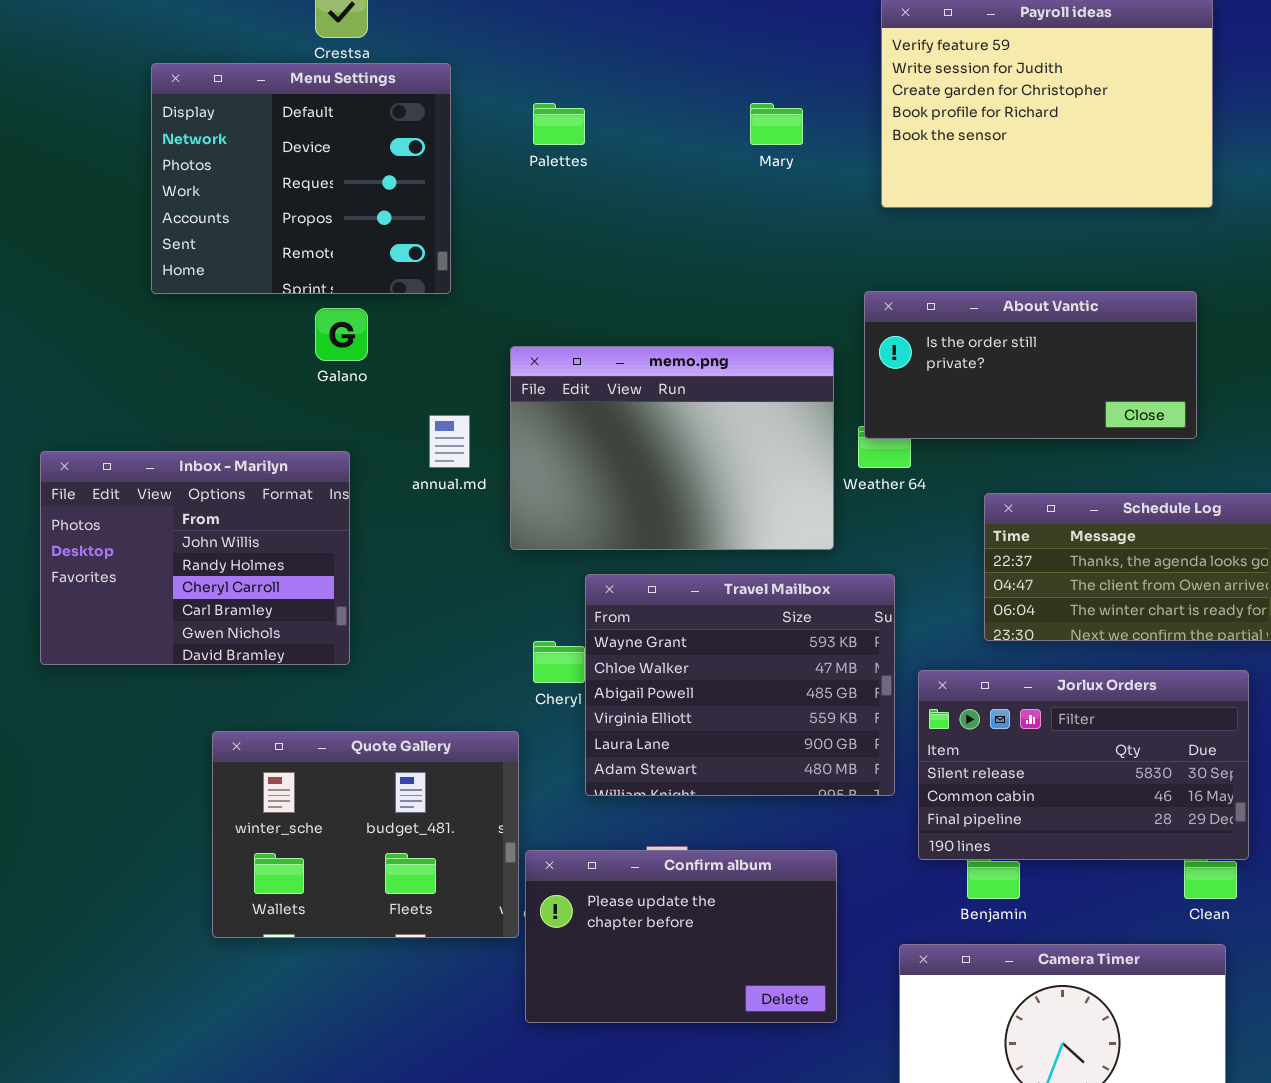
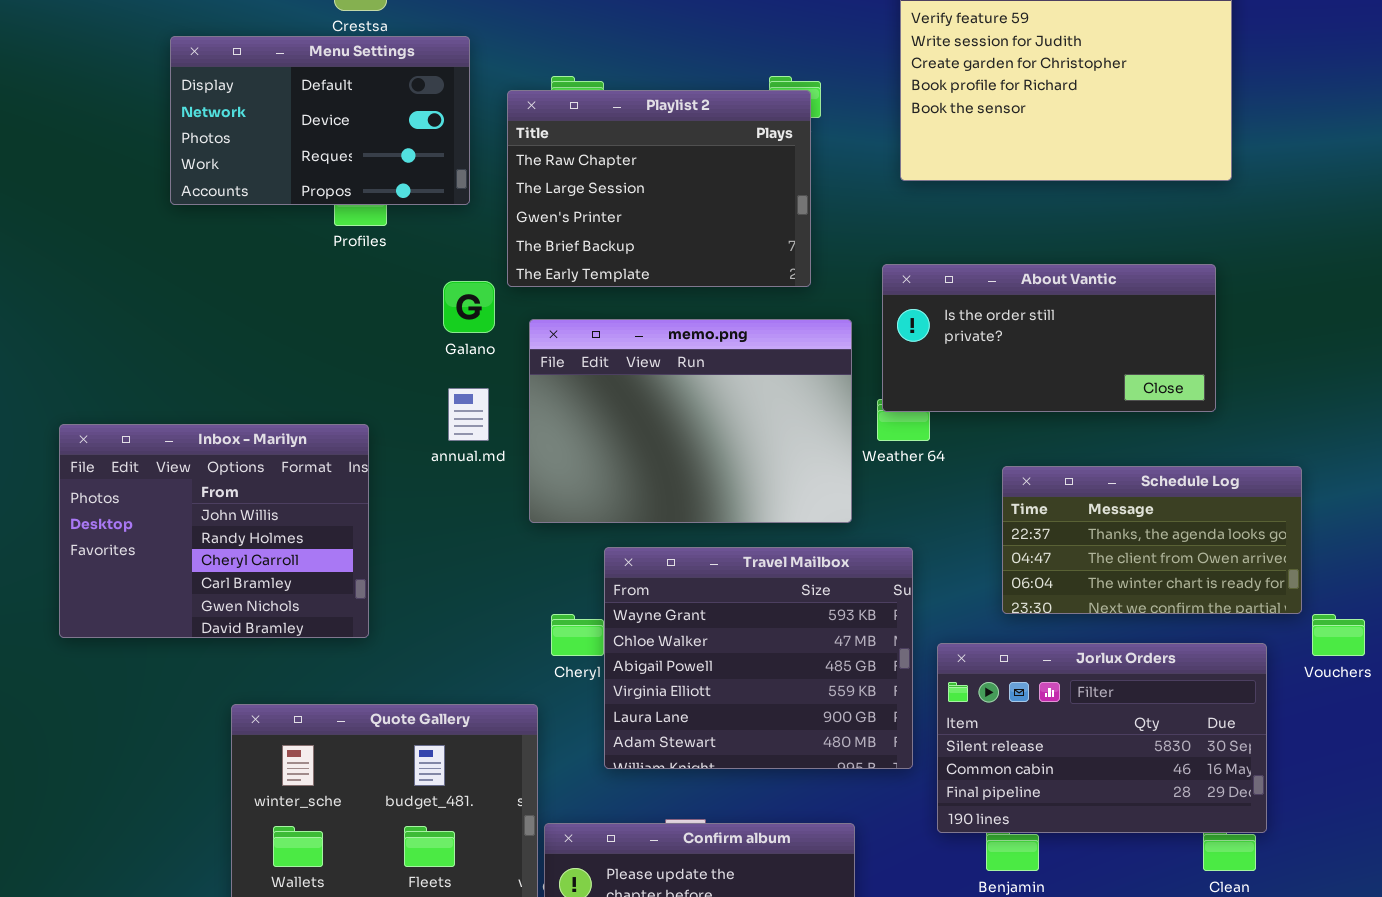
Menu Settings: [151,63,451,294] -> [170,36,470,205], resized
Playlist 2: none -> [507,90,811,287], opened
Galano: [315,308,368,361] -> [443,281,495,333], moved

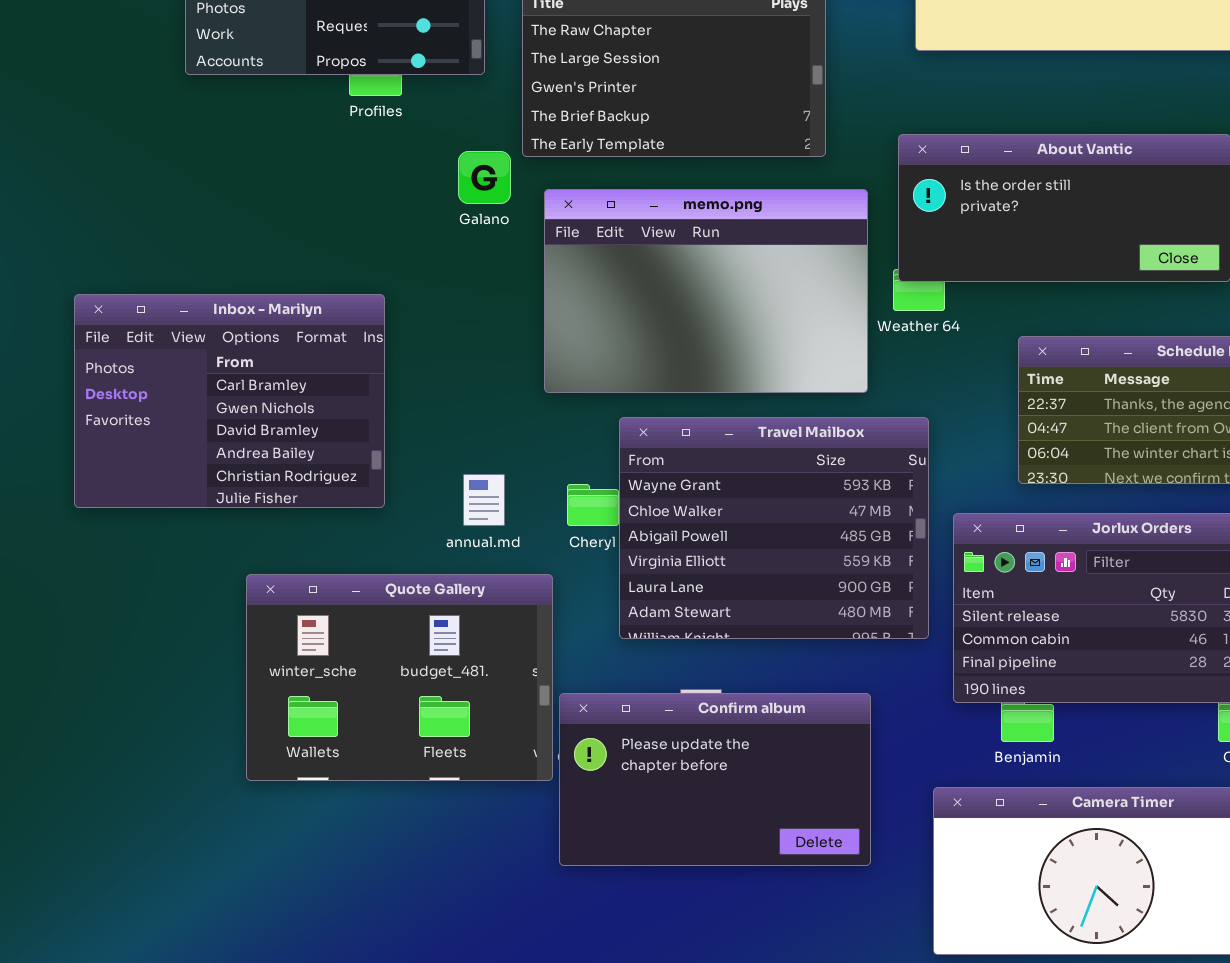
annual.md: [448,388,489,441] -> [463,474,505,526], moved
Inbox - Marilyn: [59,424,369,638] -> [74,294,385,508], scrolled down 3 rows

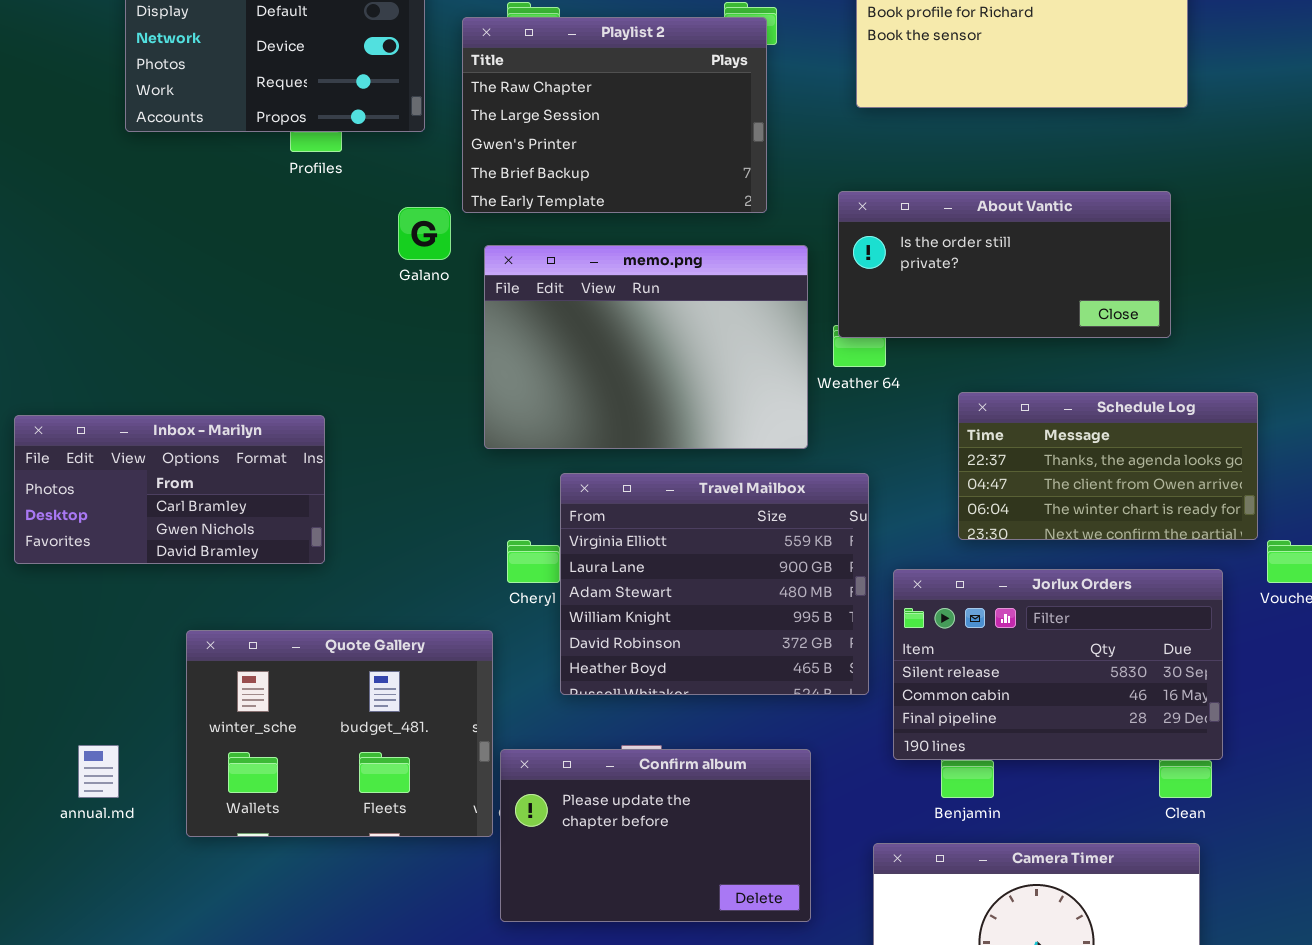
Inbox - Marilyn: [74,294,385,508] -> [14,415,325,564], resized
Travel Mailbox: [619,417,929,639] -> [560,473,869,695], scrolled down 3 rows
annual.md: [463,474,505,526] -> [78,745,119,798], moved

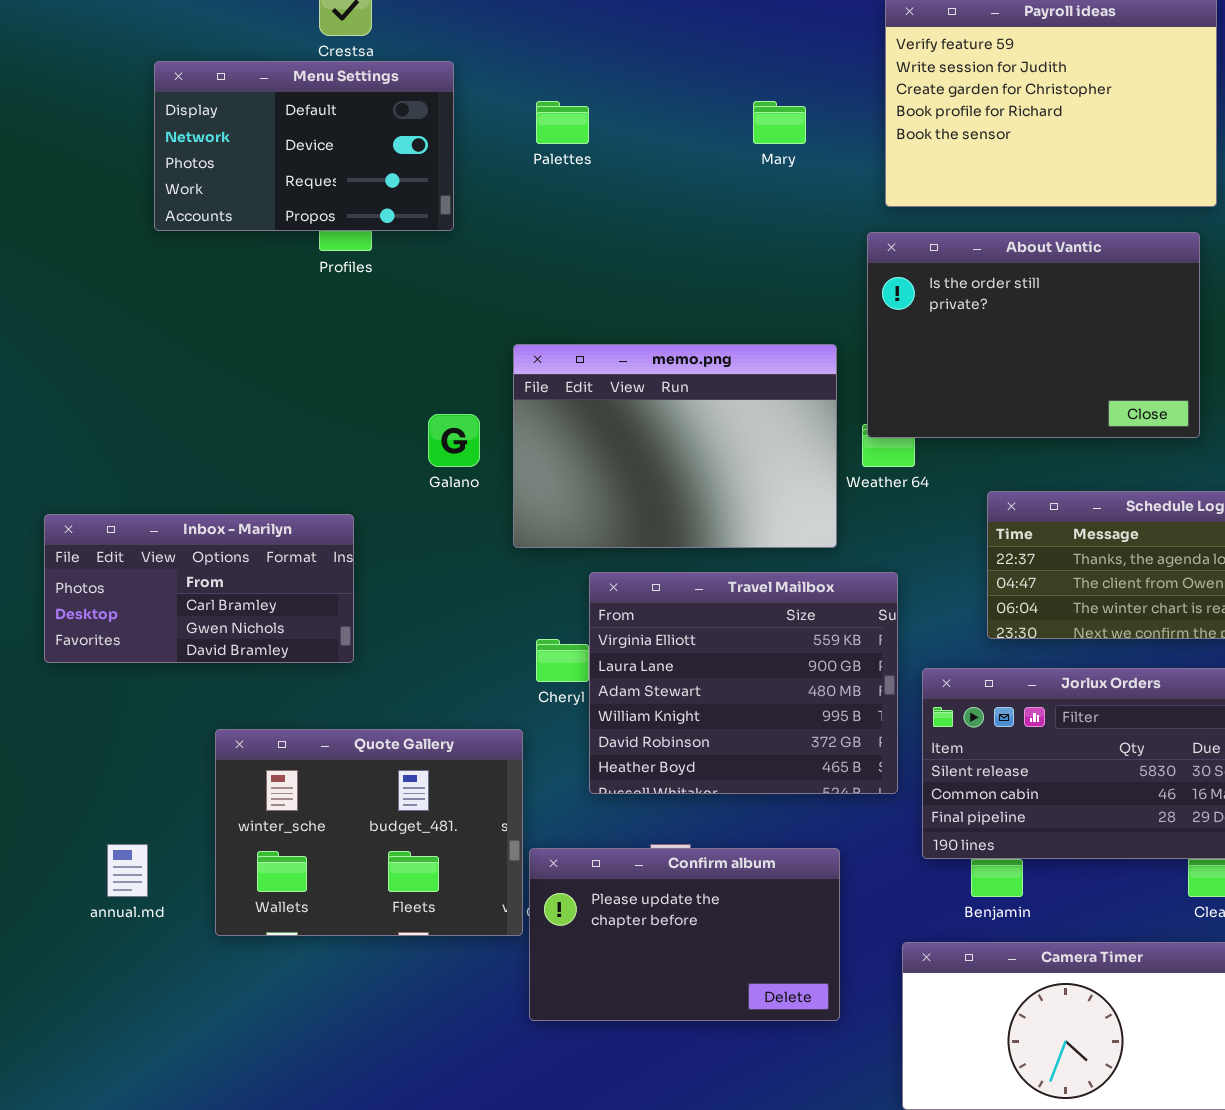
Playlist 2: [462,17,767,213] -> none, closed
About Vantic: [838,191,1171,338] -> [867,232,1200,438], resized
Galano: [398,207,451,260] -> [428,414,480,467], moved

